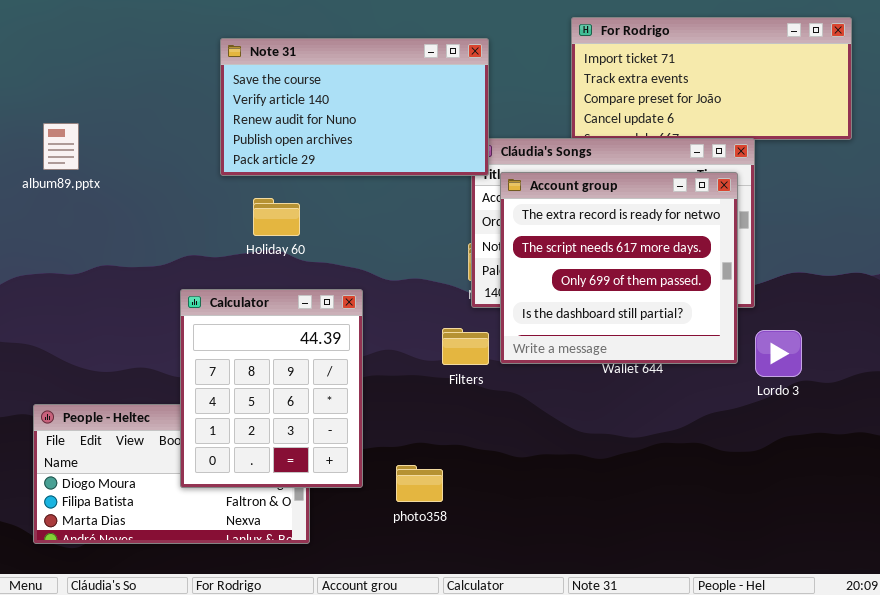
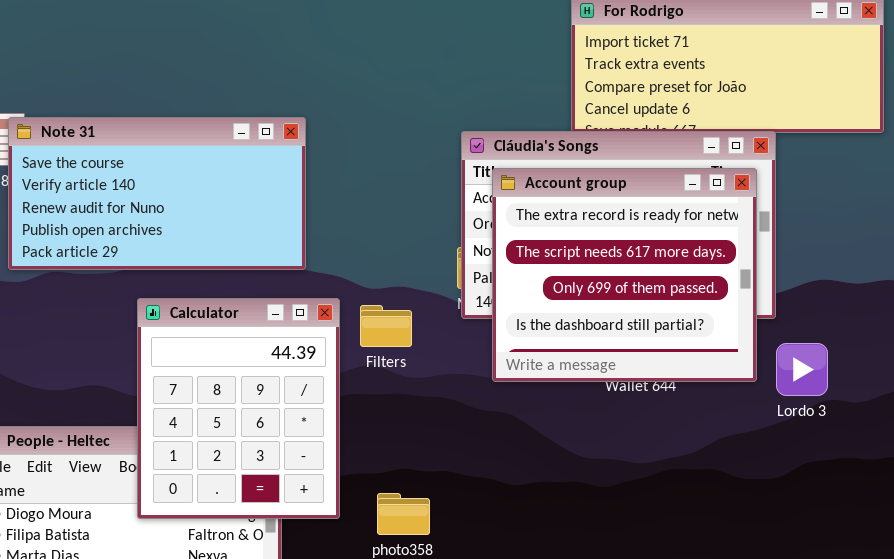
Note 31: [220,38,489,176] -> [8,117,306,270], moved
Filters: [442,328,489,365] -> [360,305,412,347], moved

